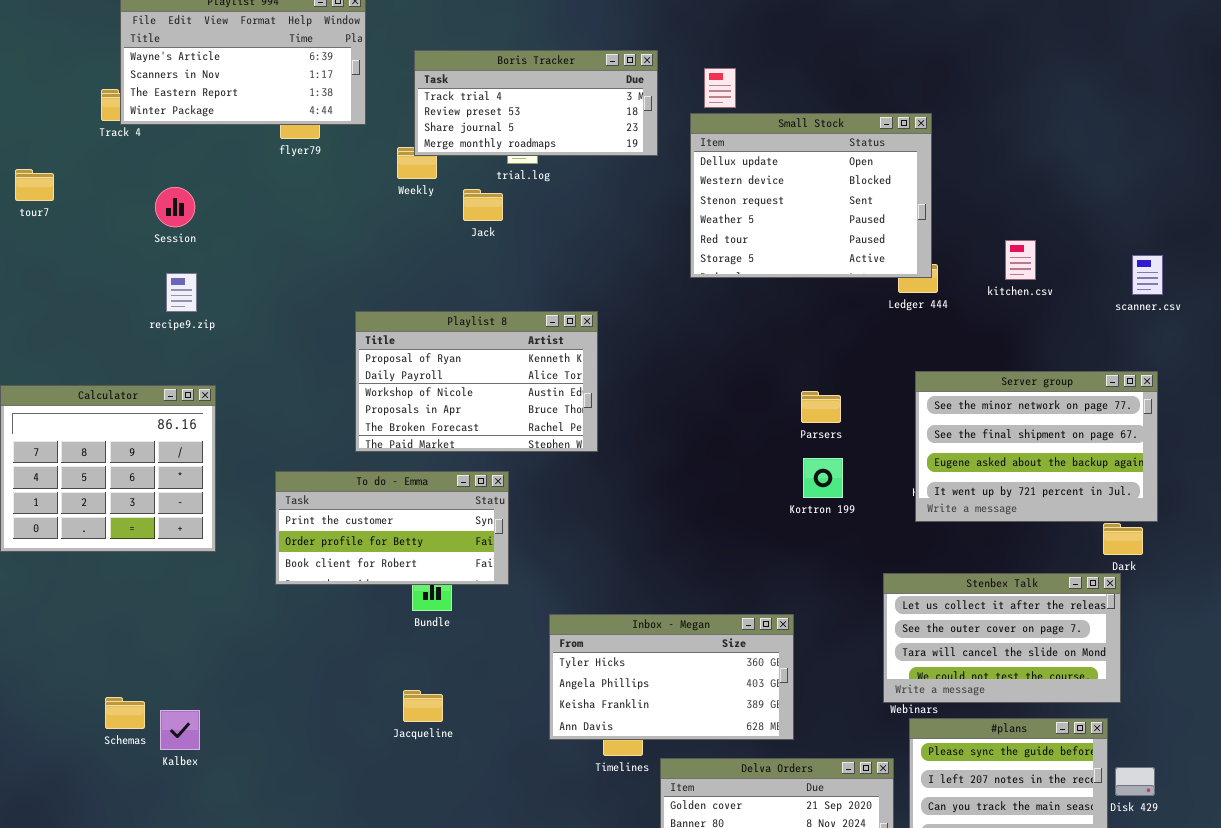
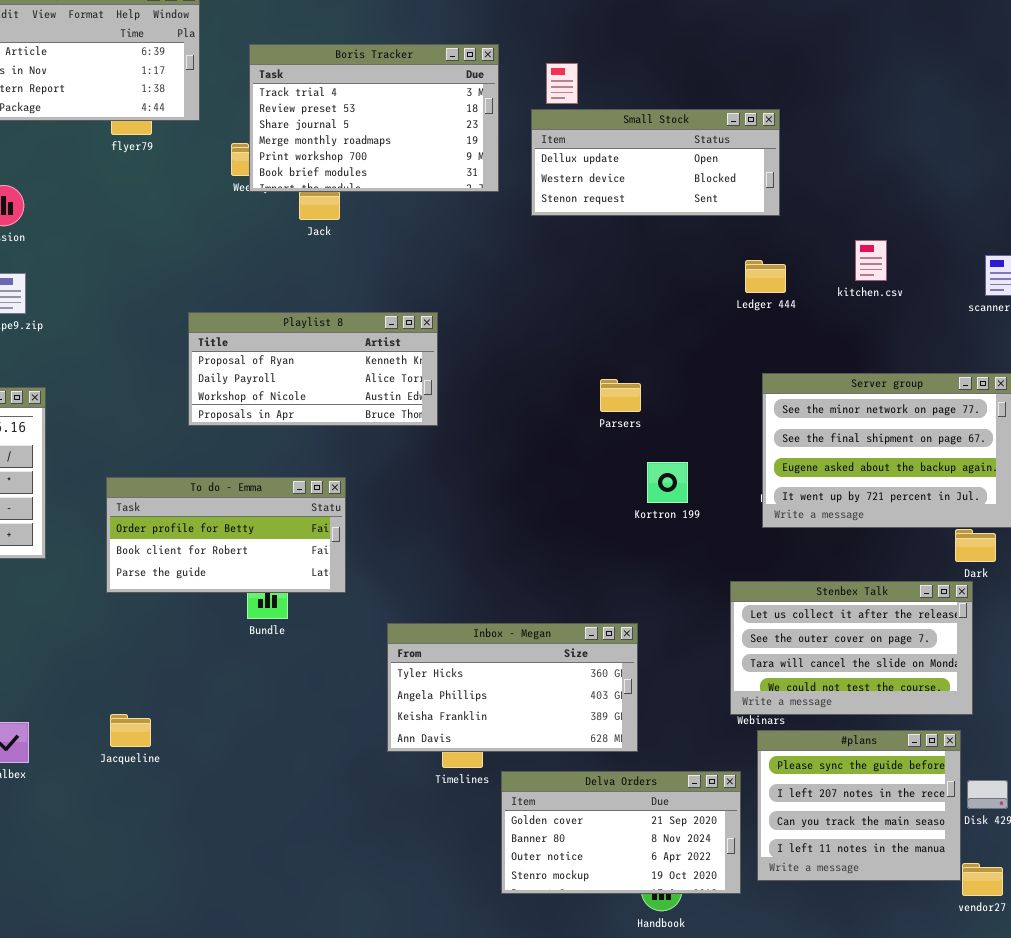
Boris Tracker: [414,50,658,156] -> [249,44,499,192], resized
Small Stock: [690,113,932,278] -> [531,109,780,216], resized
Playlist 8: [355,311,598,452] -> [188,312,438,426], resized
Parsers: [801,391,841,423] -> [600,379,641,412], moved
To do - Emma: [275,471,509,585] -> [106,477,346,593], scrolled down 1 row
Jacqueline: [403,690,443,722] -> [110,714,151,747], moved

